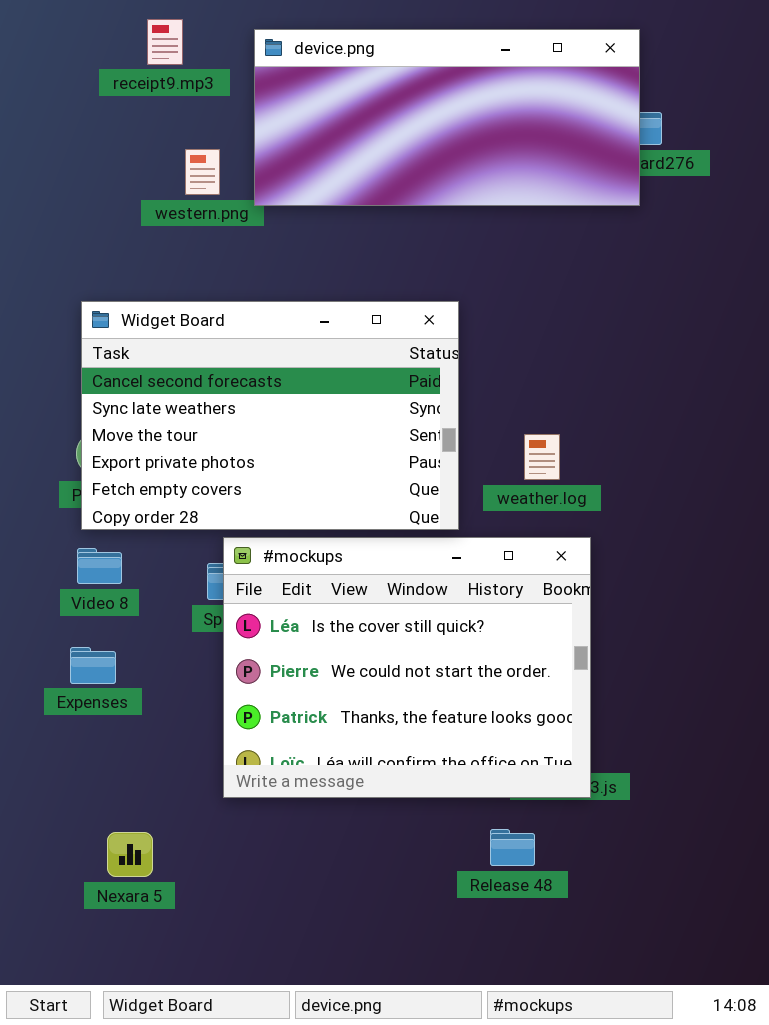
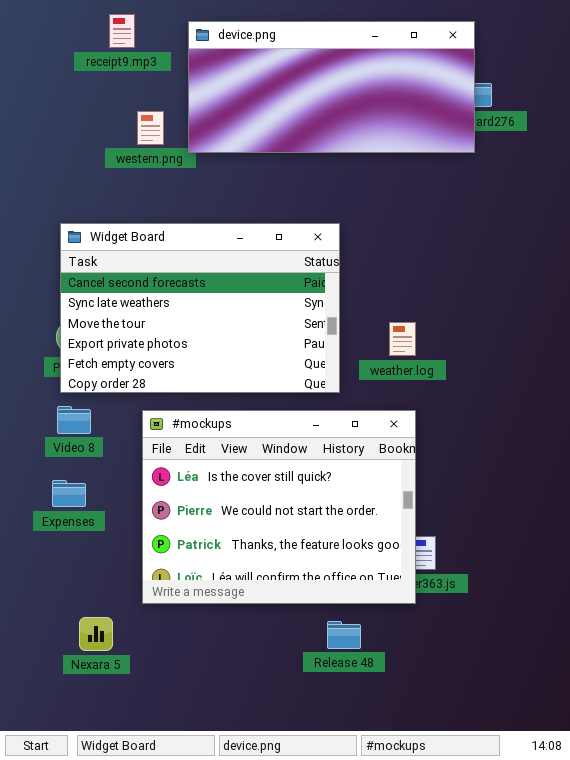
#mockups: [223,537,591,798] -> [142,410,416,604], moved
Release 48: [490,829,535,866] -> [327,621,361,649], moved

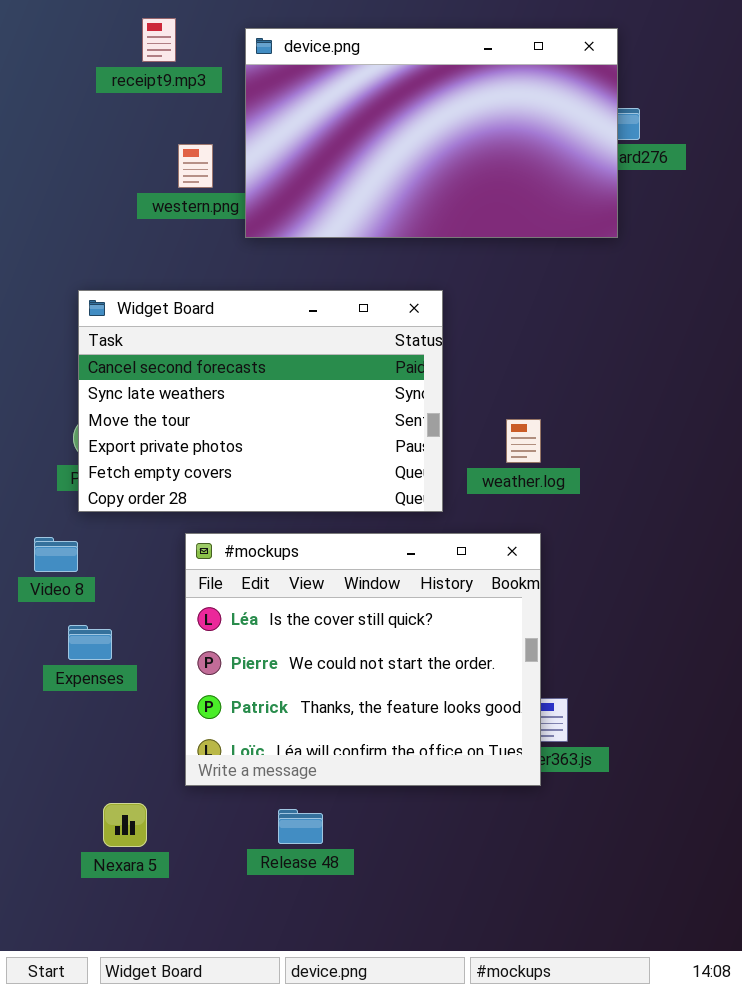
device.png: [188,21,475,153] -> [245,28,618,238], resized
Video 8: [57,406,91,434] -> [34,537,78,572], moved
Release 48: [327,621,361,649] -> [278,809,323,844], moved

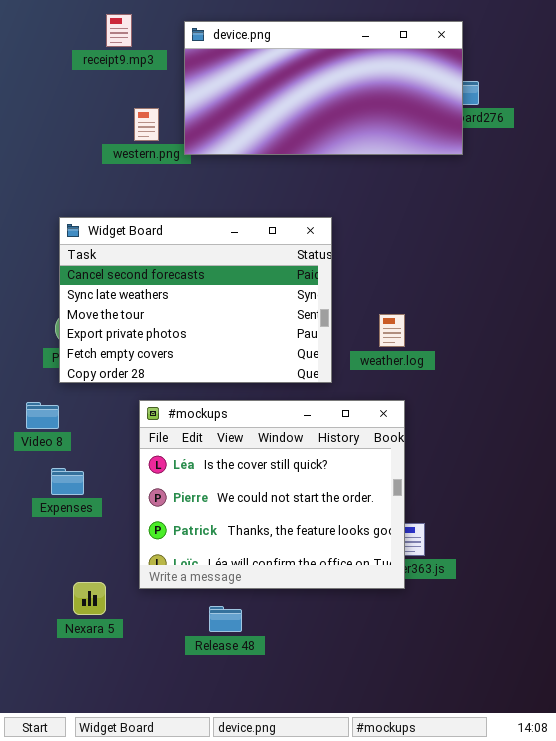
device.png: [245,28,618,238] -> [184,21,463,155], resized
Nexara 5: [103,803,147,847] -> [73,582,106,615], moved

